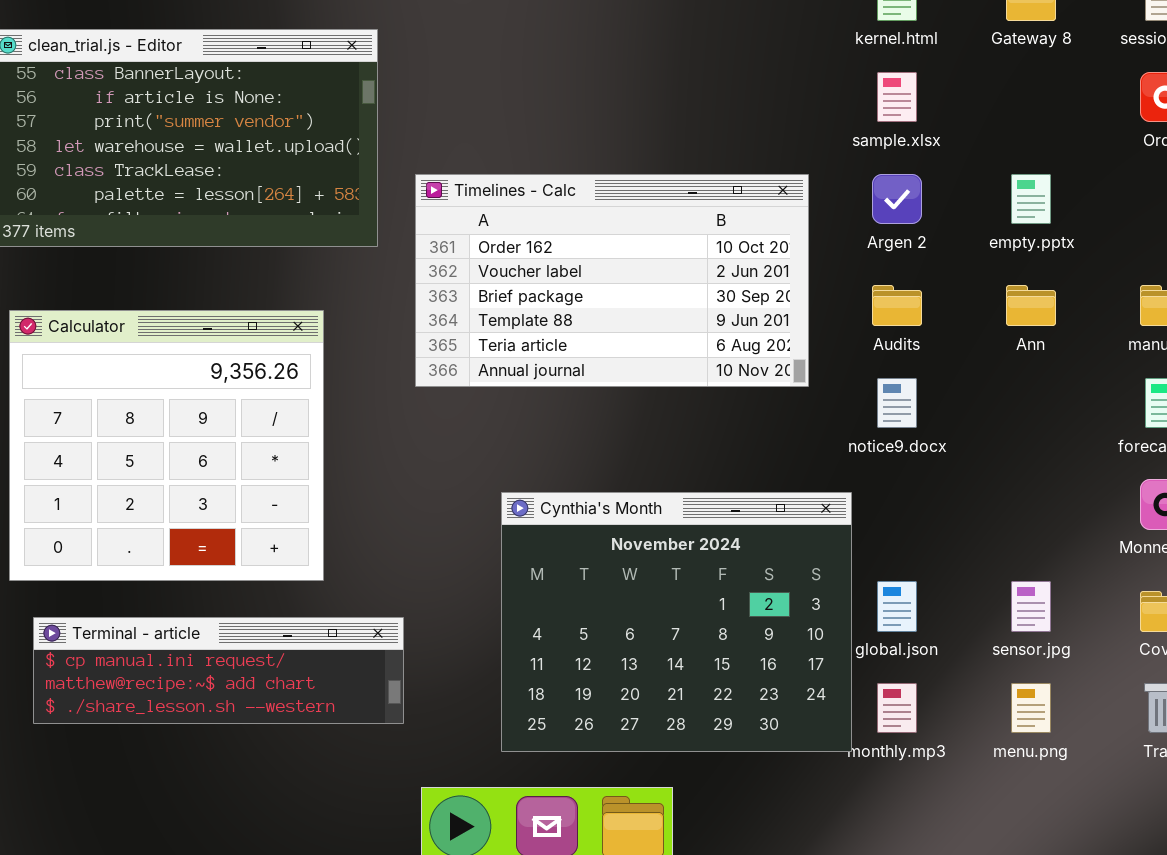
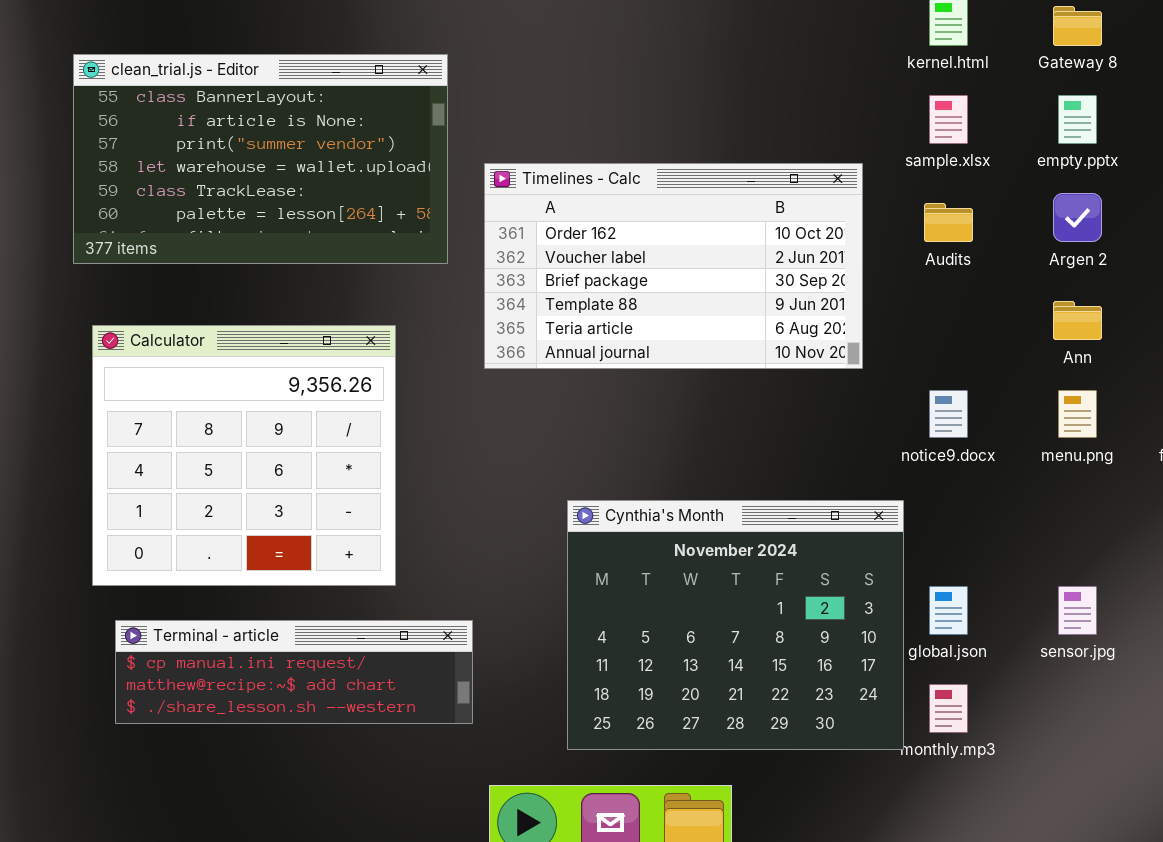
Timelines - Calc: [415,174,809,387] -> [484,163,863,369], moved
Argen 2: [872,174,922,224] -> [1053,193,1102,242], moved
empty.pptx: [1011,174,1051,224] -> [1058,95,1097,144], moved
Audits: [872,285,922,326] -> [924,203,973,242], moved
menu.png: [1011,683,1051,733] -> [1058,390,1097,438], moved

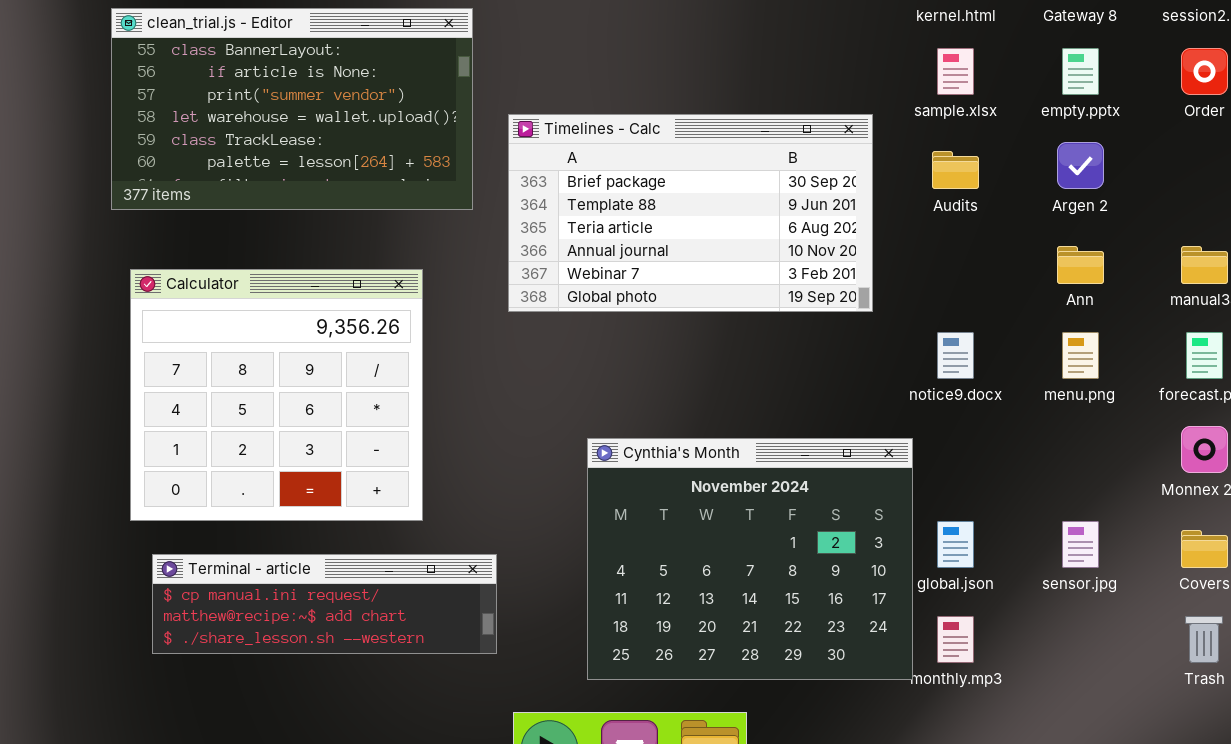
Timelines - Calc: [484,163,863,369] -> [508,114,873,312], scrolled down 2 rows

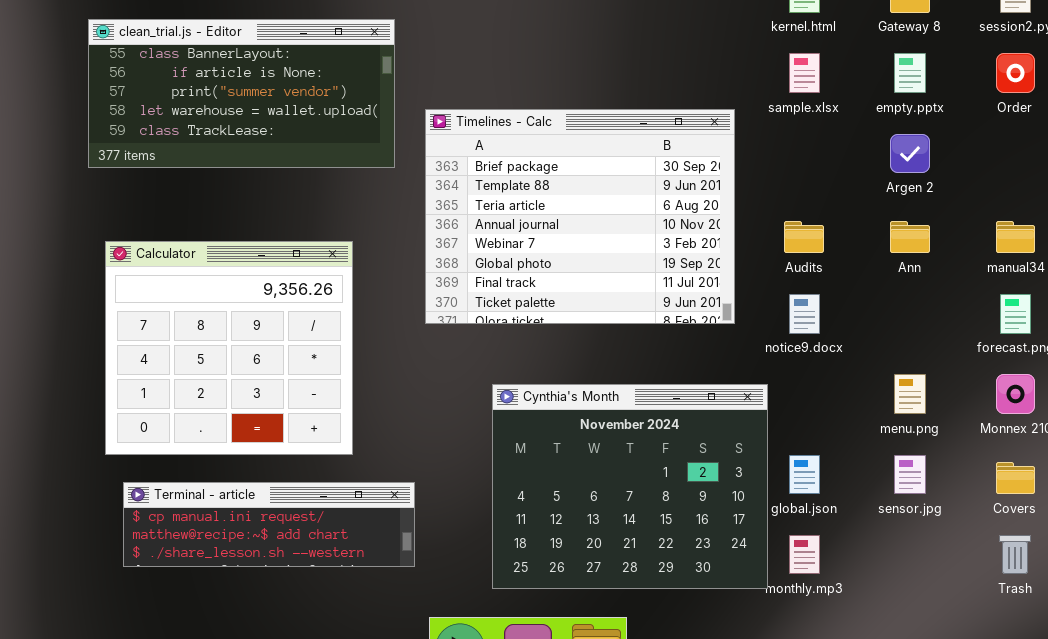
clean_trial.js - Editor: [111,8,473,210] -> [88,19,395,168], resized
Timelines - Calc: [508,114,873,312] -> [425,109,735,324], resized
Audits: [932,151,979,189] -> [784,221,824,253], moved
menu.png: [1062,332,1099,379] -> [894,374,926,414], moved

